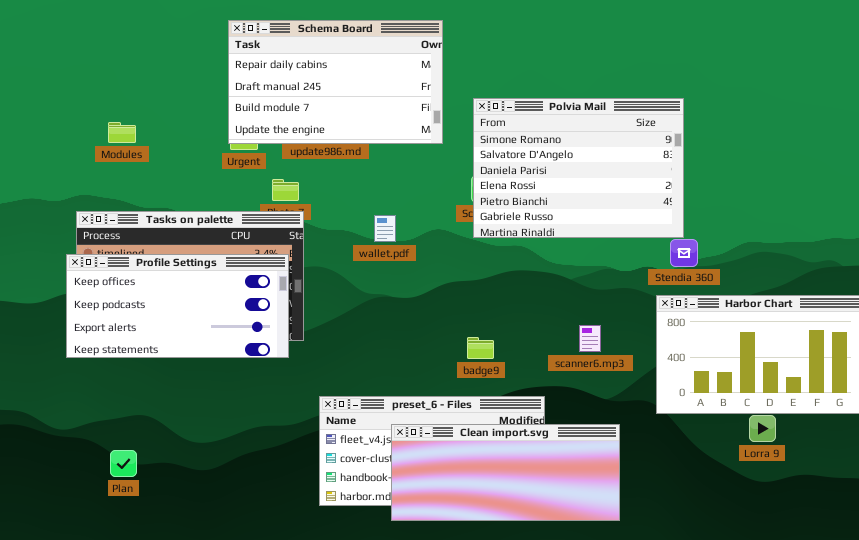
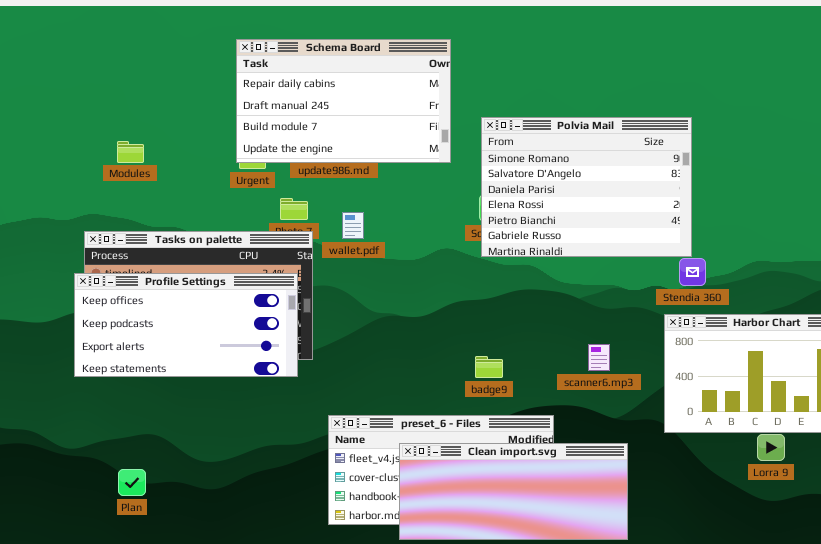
wallet.pdf: [374,215,396,242] -> [342,212,364,239], moved

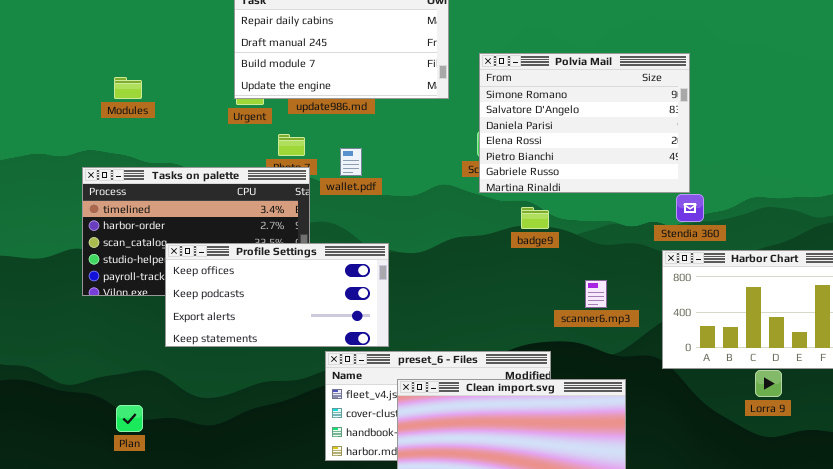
Profile Settings: [74,273,298,377] -> [165,243,389,347], moved
badge9: [475,356,503,378] -> [521,207,549,229], moved

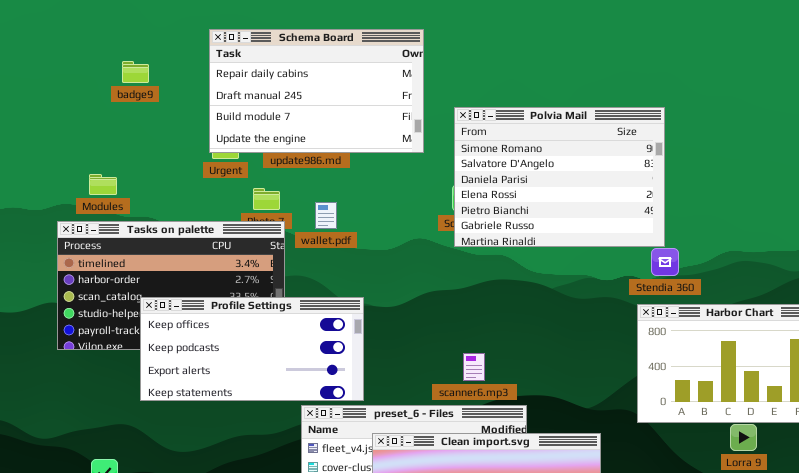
Modules: [114,77,142,99] -> [89,174,117,195], moved
badge9: [521,207,549,229] -> [122,61,149,83], moved
scanner6.mp3: [585,280,607,308] -> [463,353,485,381], moved

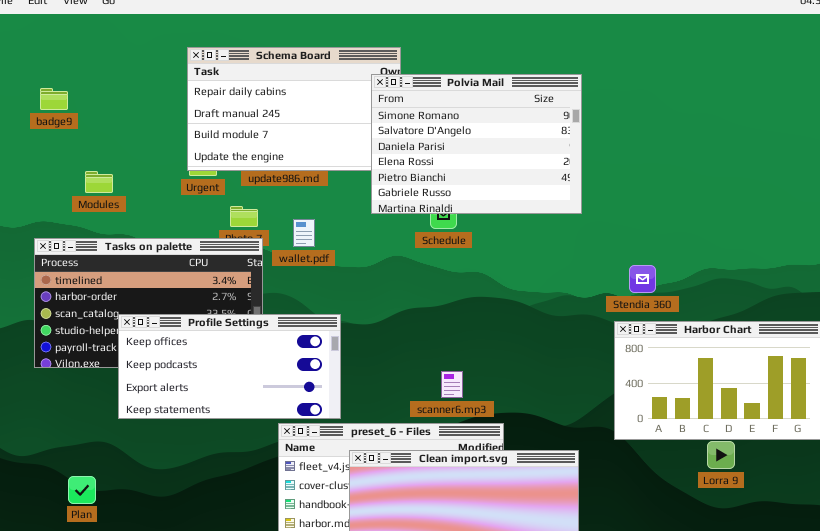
badge9: [122,61,149,83] -> [40,88,68,110], moved
Polvia Mail: [454,107,665,247] -> [371,74,582,214], moved
Modules: [89,174,117,195] -> [85,171,113,193], moved

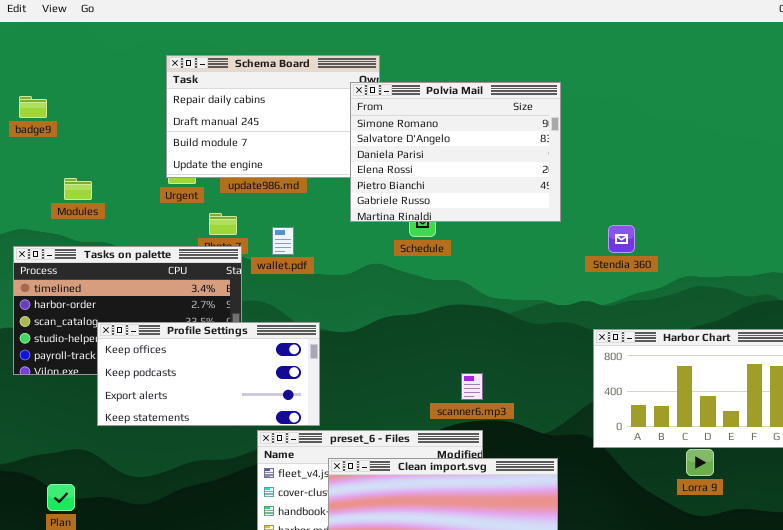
Stendia 360: [629,265,656,293] -> [608,225,635,253], moved
scanner6.mp3: [441,371,463,398] -> [461,373,483,400], moved

